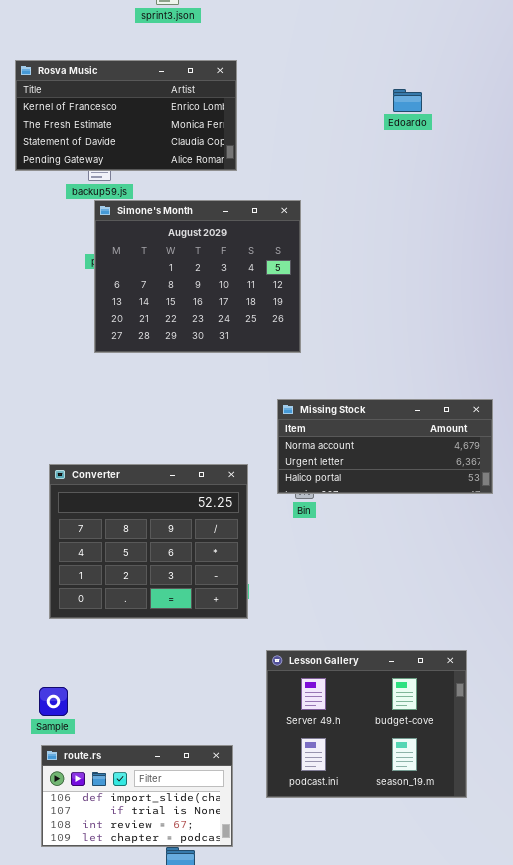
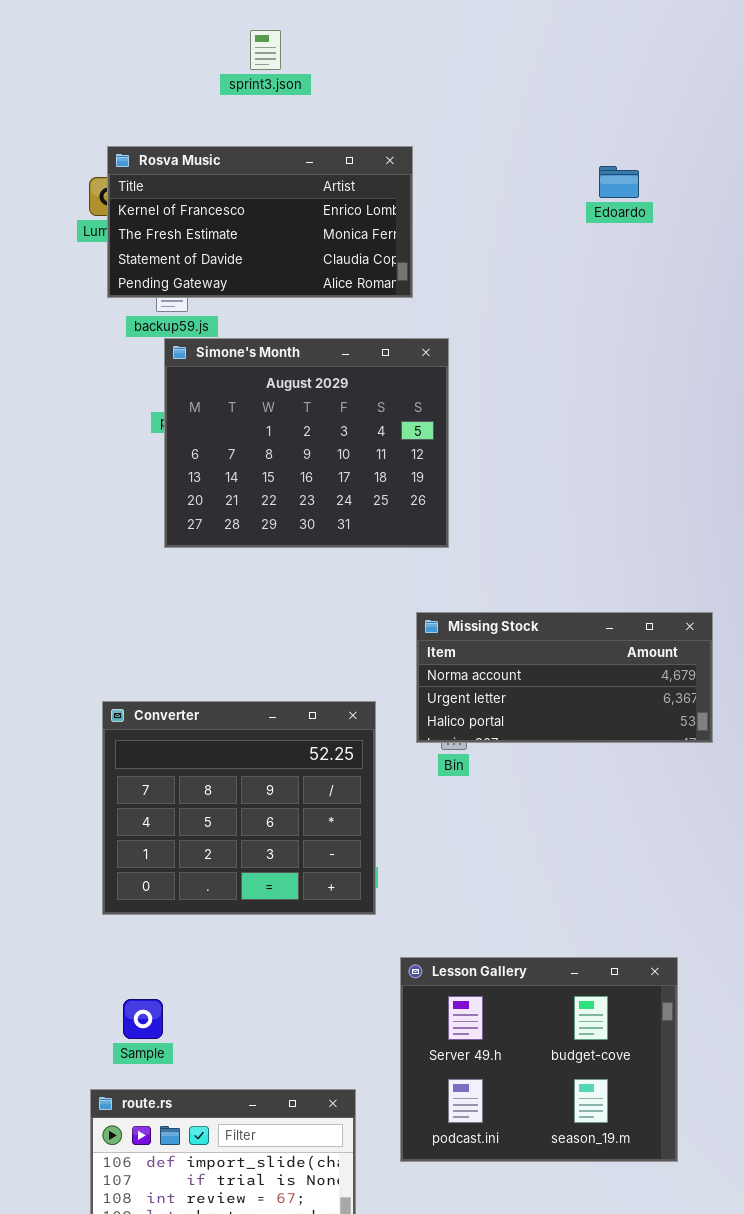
Rosva Music: [15,60,237,171] -> [107,146,413,298], moved
Edoardo: [393,89,422,112] -> [599,166,639,198], moved
Sample: [39,687,68,716] -> [123,999,163,1039], moved

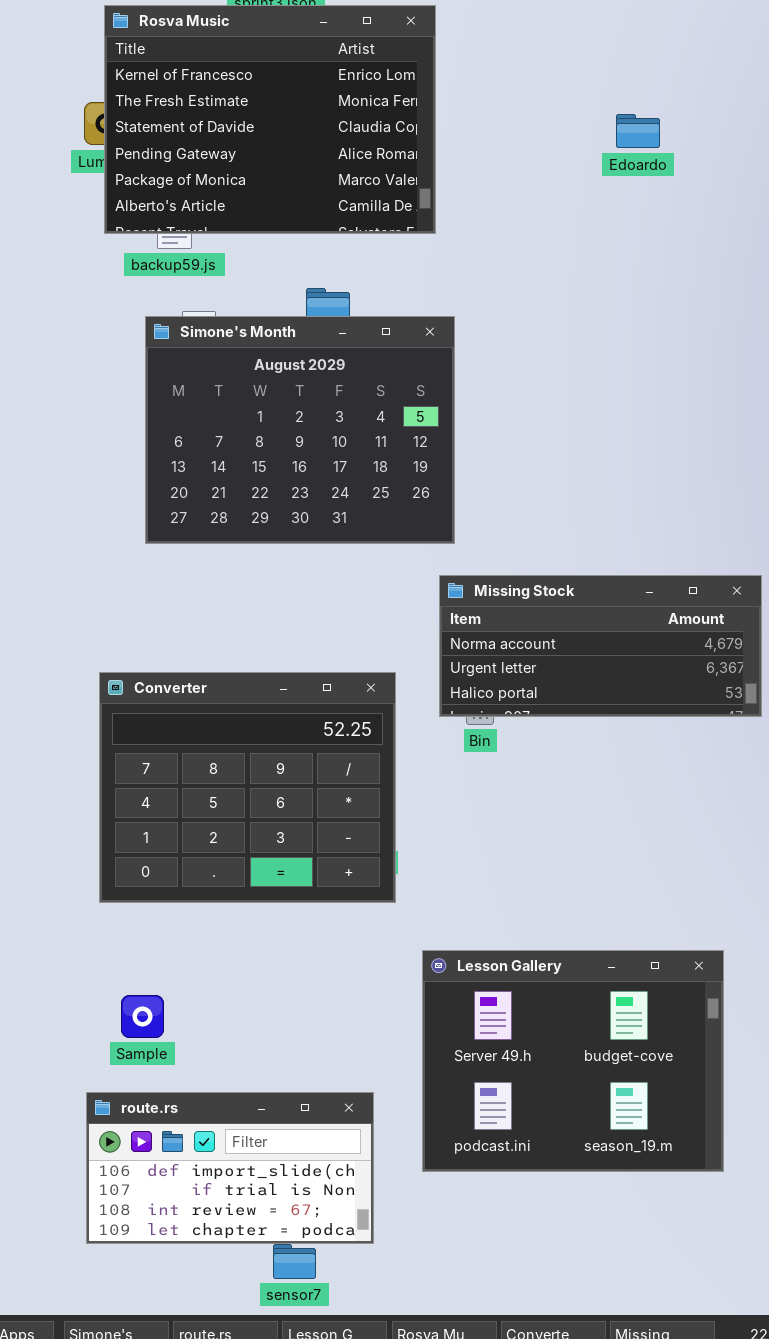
Rosva Music: [107,146,413,298] -> [104,5,436,234], resized
Edoardo: [599,166,639,198] -> [616,114,660,148], moved
Simone's Month: [164,338,449,548] -> [145,316,455,544], moved

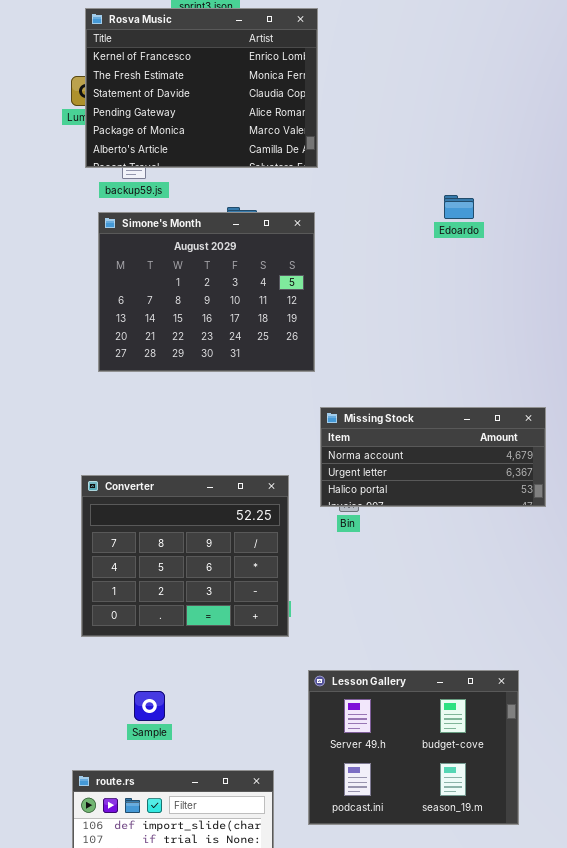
Edoardo: [616,114,660,148] -> [444,195,474,219], moved
Simone's Month: [145,316,455,544] -> [98,212,315,372], moved
Sample: [121,995,164,1038] -> [134,691,165,721], moved

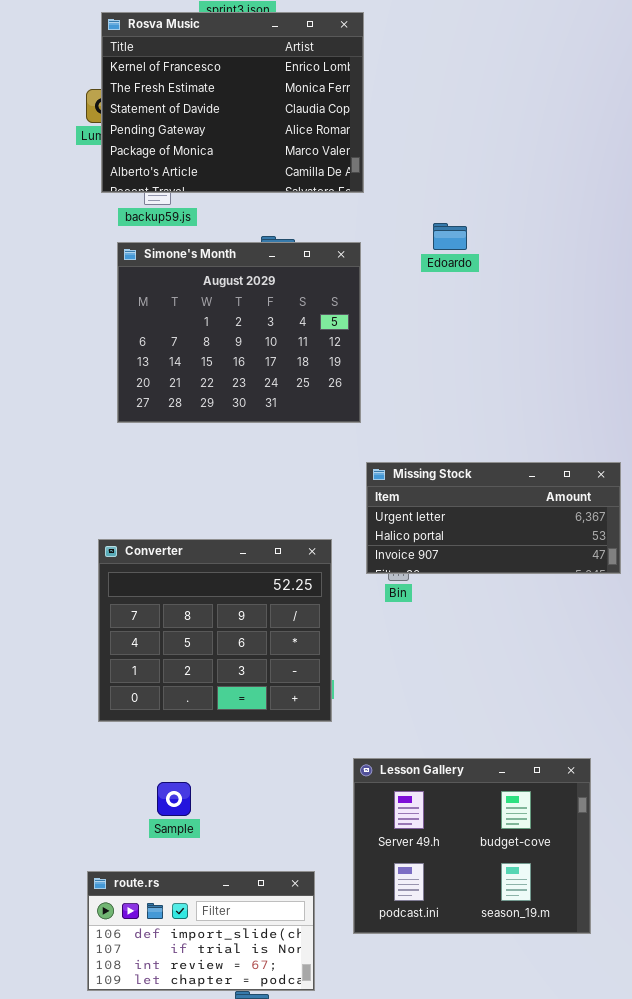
Edoardo: [444,195,474,219] -> [433,223,467,250], moved
Missing Stock: [320,407,546,507] -> [366,462,621,574], scrolled down 1 row

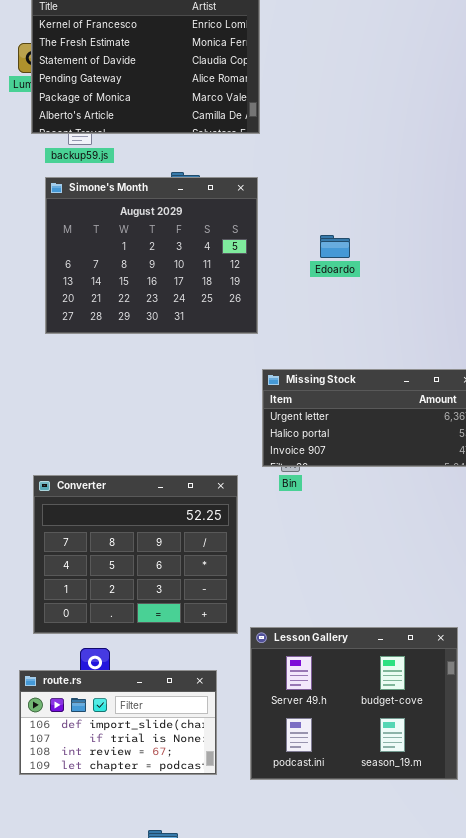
Edoardo: [433,223,467,250] -> [320,235,350,258], moved
Converter: [98,539,332,722] -> [33,475,238,634], moved
route.rs: [87,871,315,991] -> [19,670,217,775], moved

